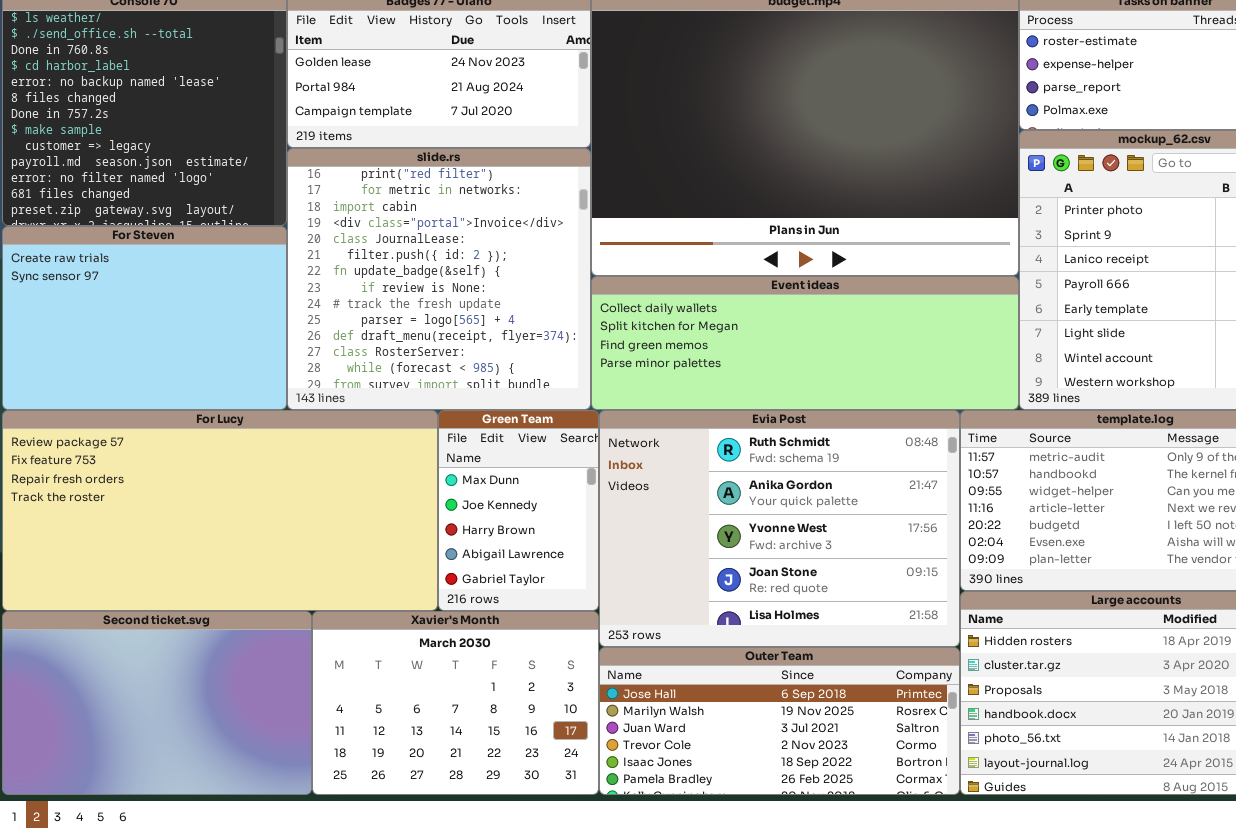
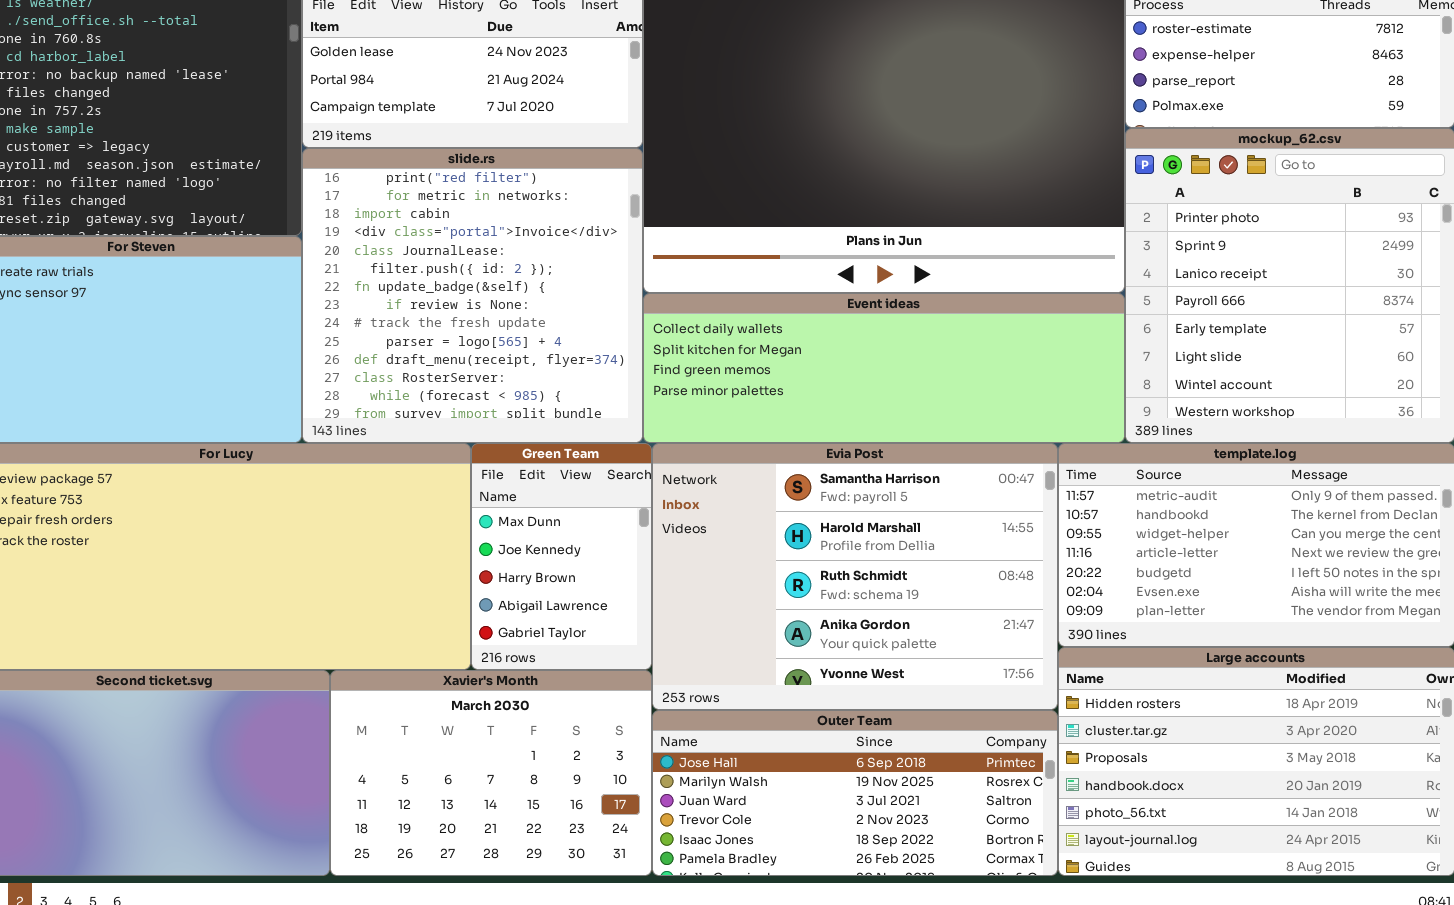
Evia Post: [599,410,960,647] -> [652,443,1058,710], scrolled up 2 rows

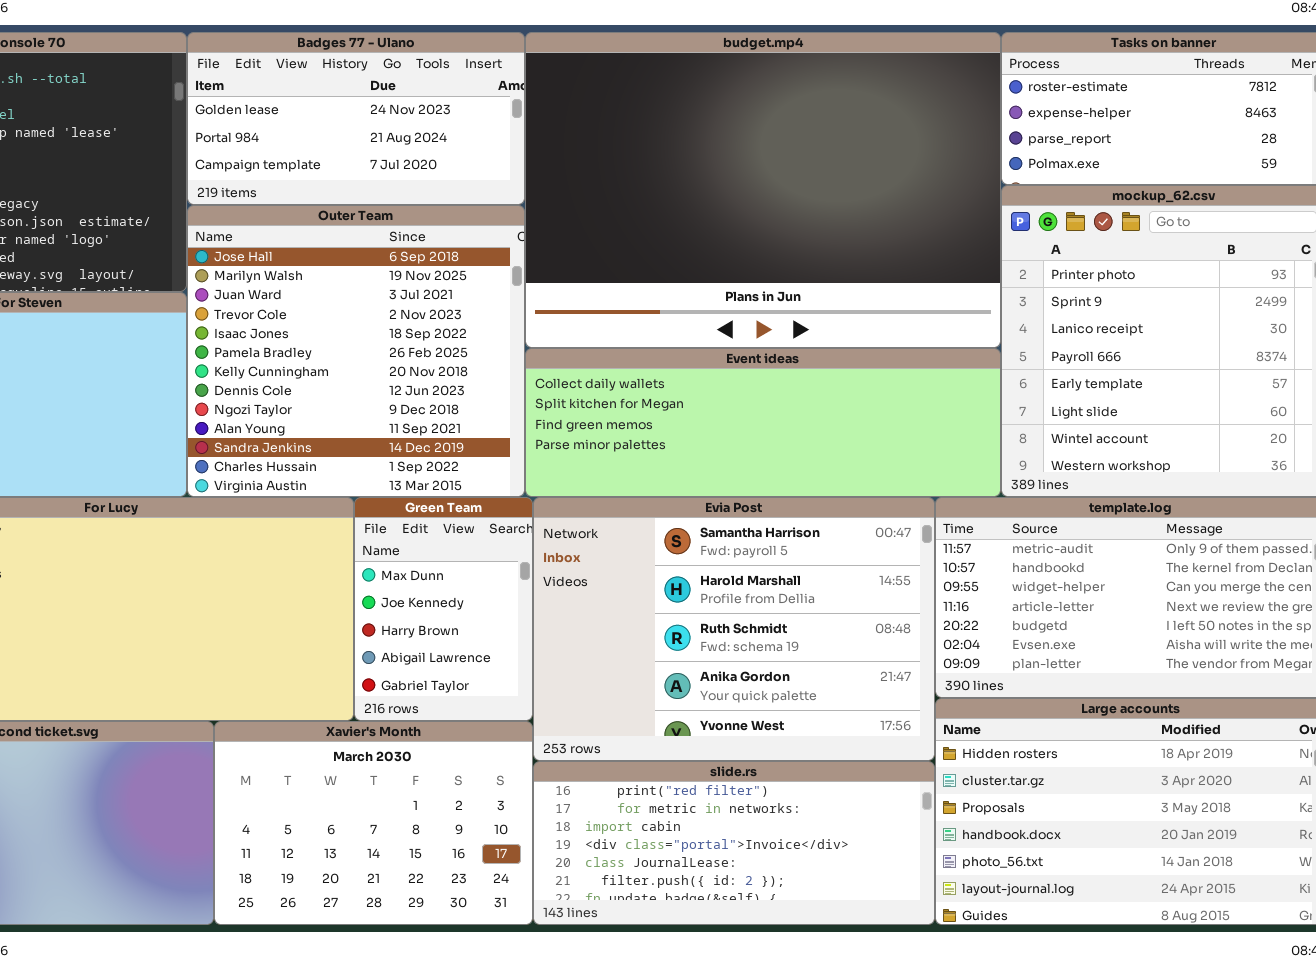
slide.rs: [302,148,643,443] -> [533,761,935,925], moved, resized
Outer Team: [652,710,1058,876] -> [187,205,525,497], moved, resized

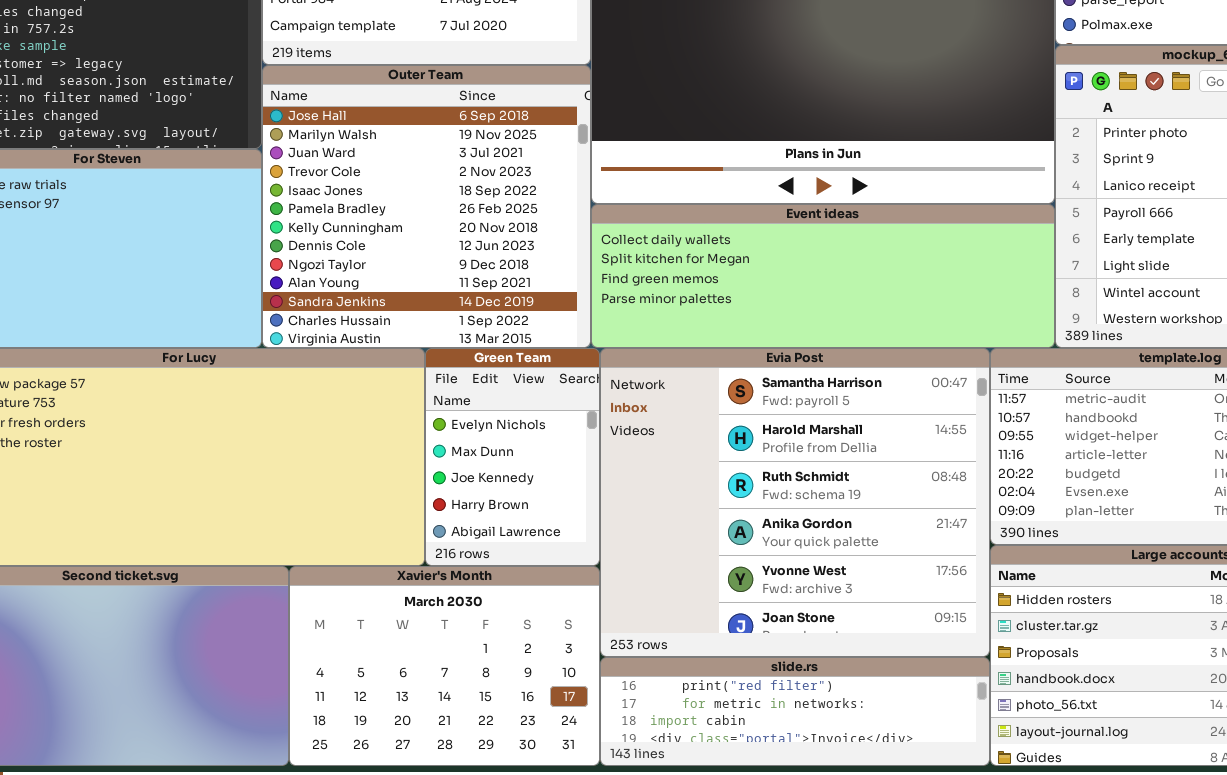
Green Team: [354,497,533,721] -> [425,348,600,566], scrolled up 1 row
Evia Post: [533,497,935,761] -> [600,348,990,657], resized
slide.rs: [533,761,935,925] -> [600,657,990,766], resized

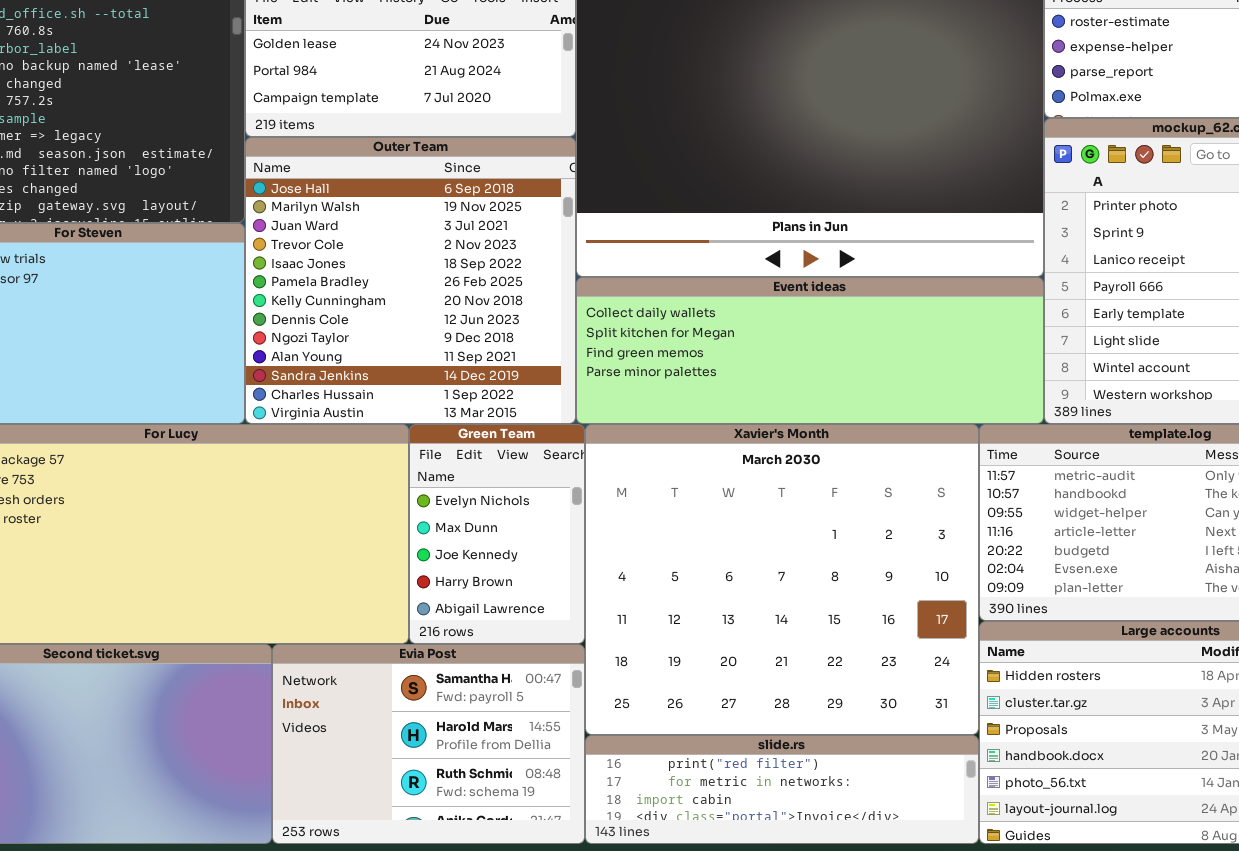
Evia Post: [600,348,990,657] -> [272,644,585,844], moved, resized
Xavier's Month: [289,566,600,766] -> [585,424,979,735], moved, resized

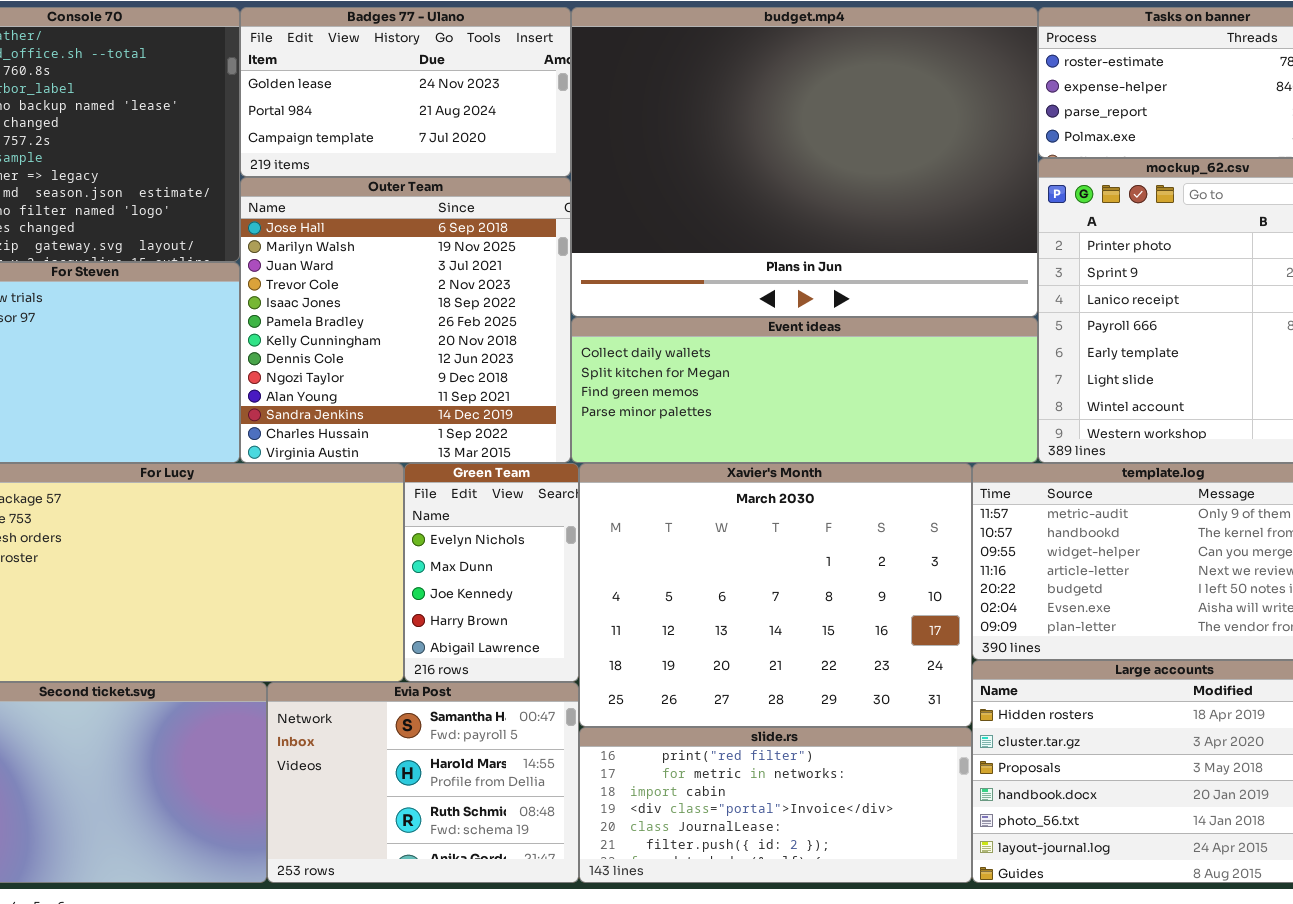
Xavier's Month: [585,424,979,735] -> [579,463,972,727], resized
slide.rs: [585,735,979,844] -> [579,727,972,883], resized

